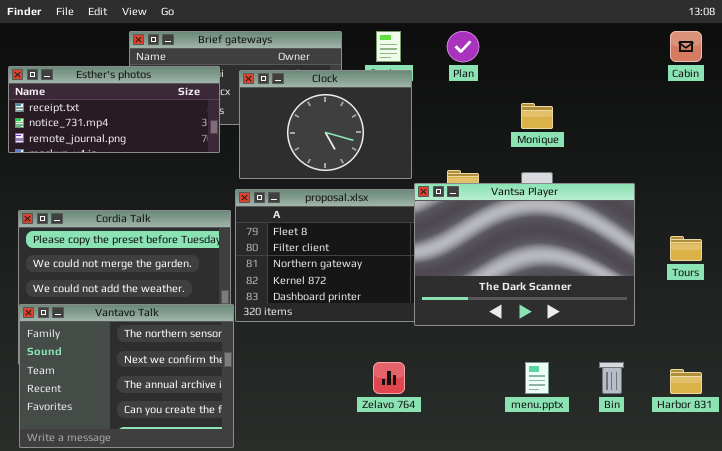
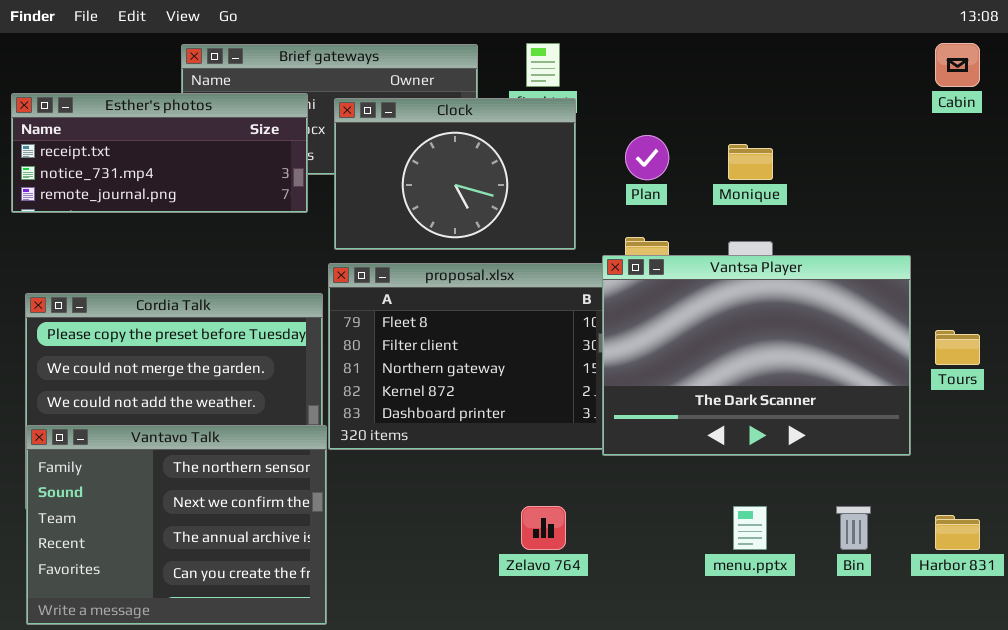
Plan: [447,31,479,62] -> [625,135,669,180], moved
Vantsa Player: [414,183,635,326] -> [602,255,911,456], moved

